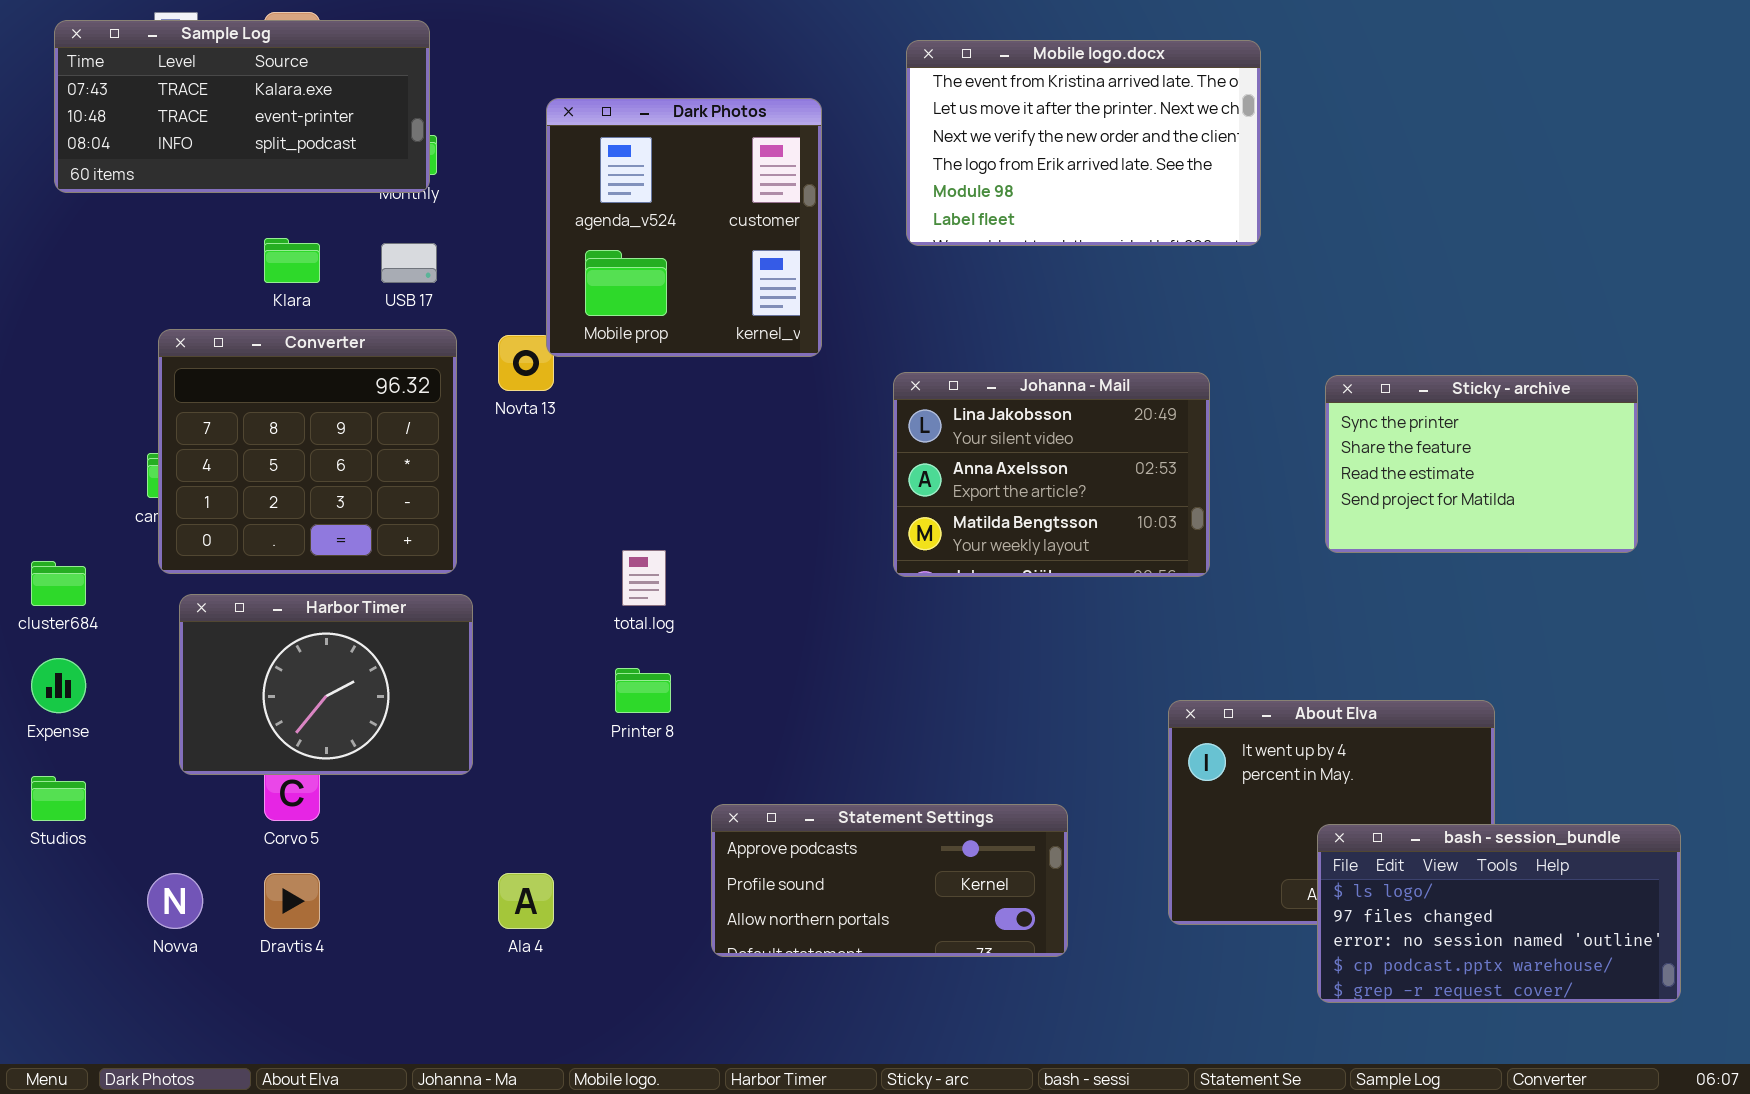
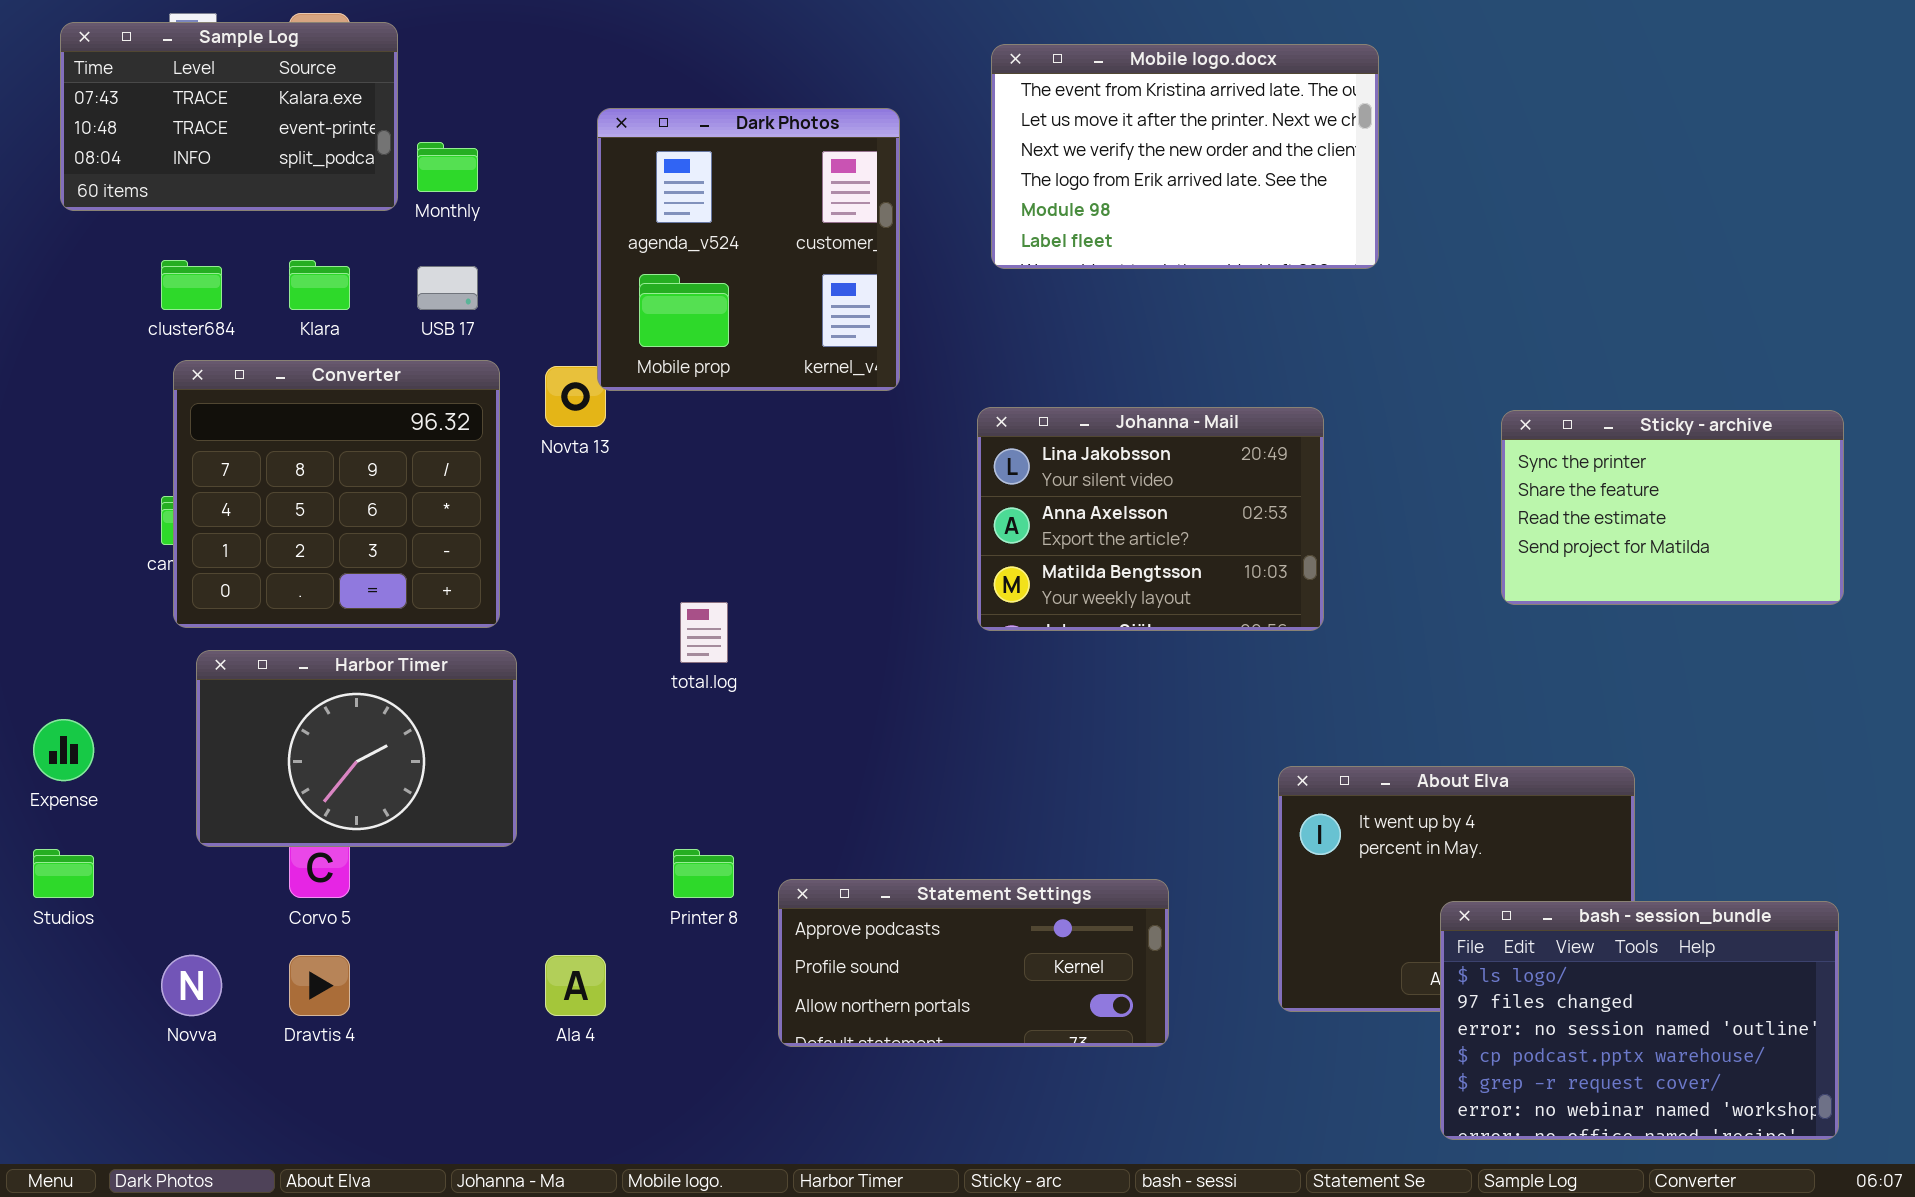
Sample Log: [54,20,430,193] -> [60,22,398,211], resized
Sticky - archive: [1325,375,1638,553] -> [1501,410,1844,605], moved
cluster684: [31,561,86,606] -> [161,260,222,310], moved
Printer 8: [615,668,671,713] -> [673,849,734,898], moved
bash - session_bundle: [1317,824,1681,1003] -> [1440,901,1839,1140], resized

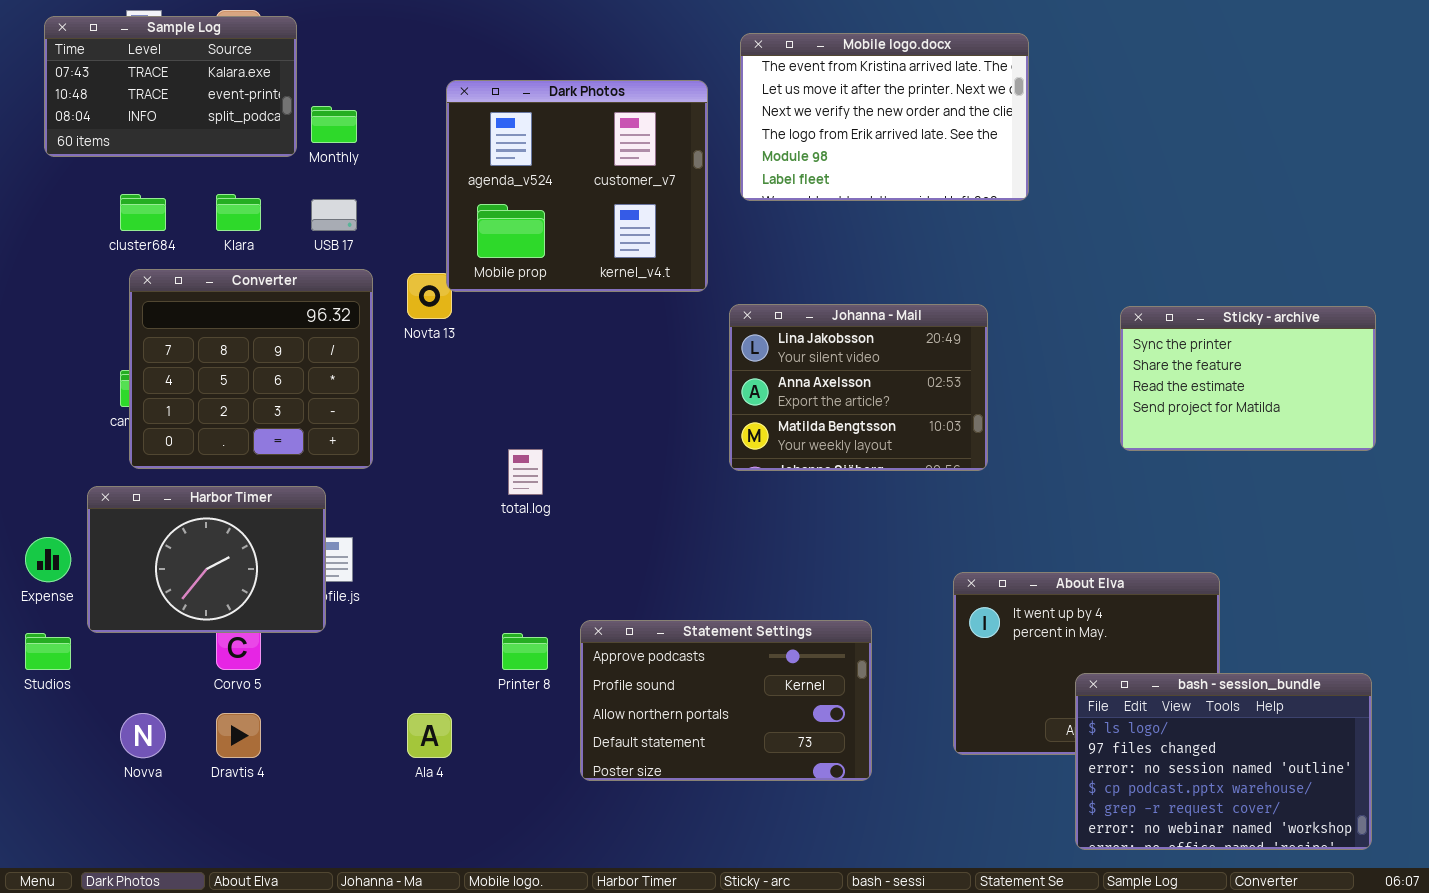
Dark Photos: [597,108,900,391] -> [446,80,708,292], resized
Harbor Timer: [196,650,517,847] -> [87,486,326,633], moved
Statement Settings: [778,879,1169,1047] -> [580,620,872,781], resized

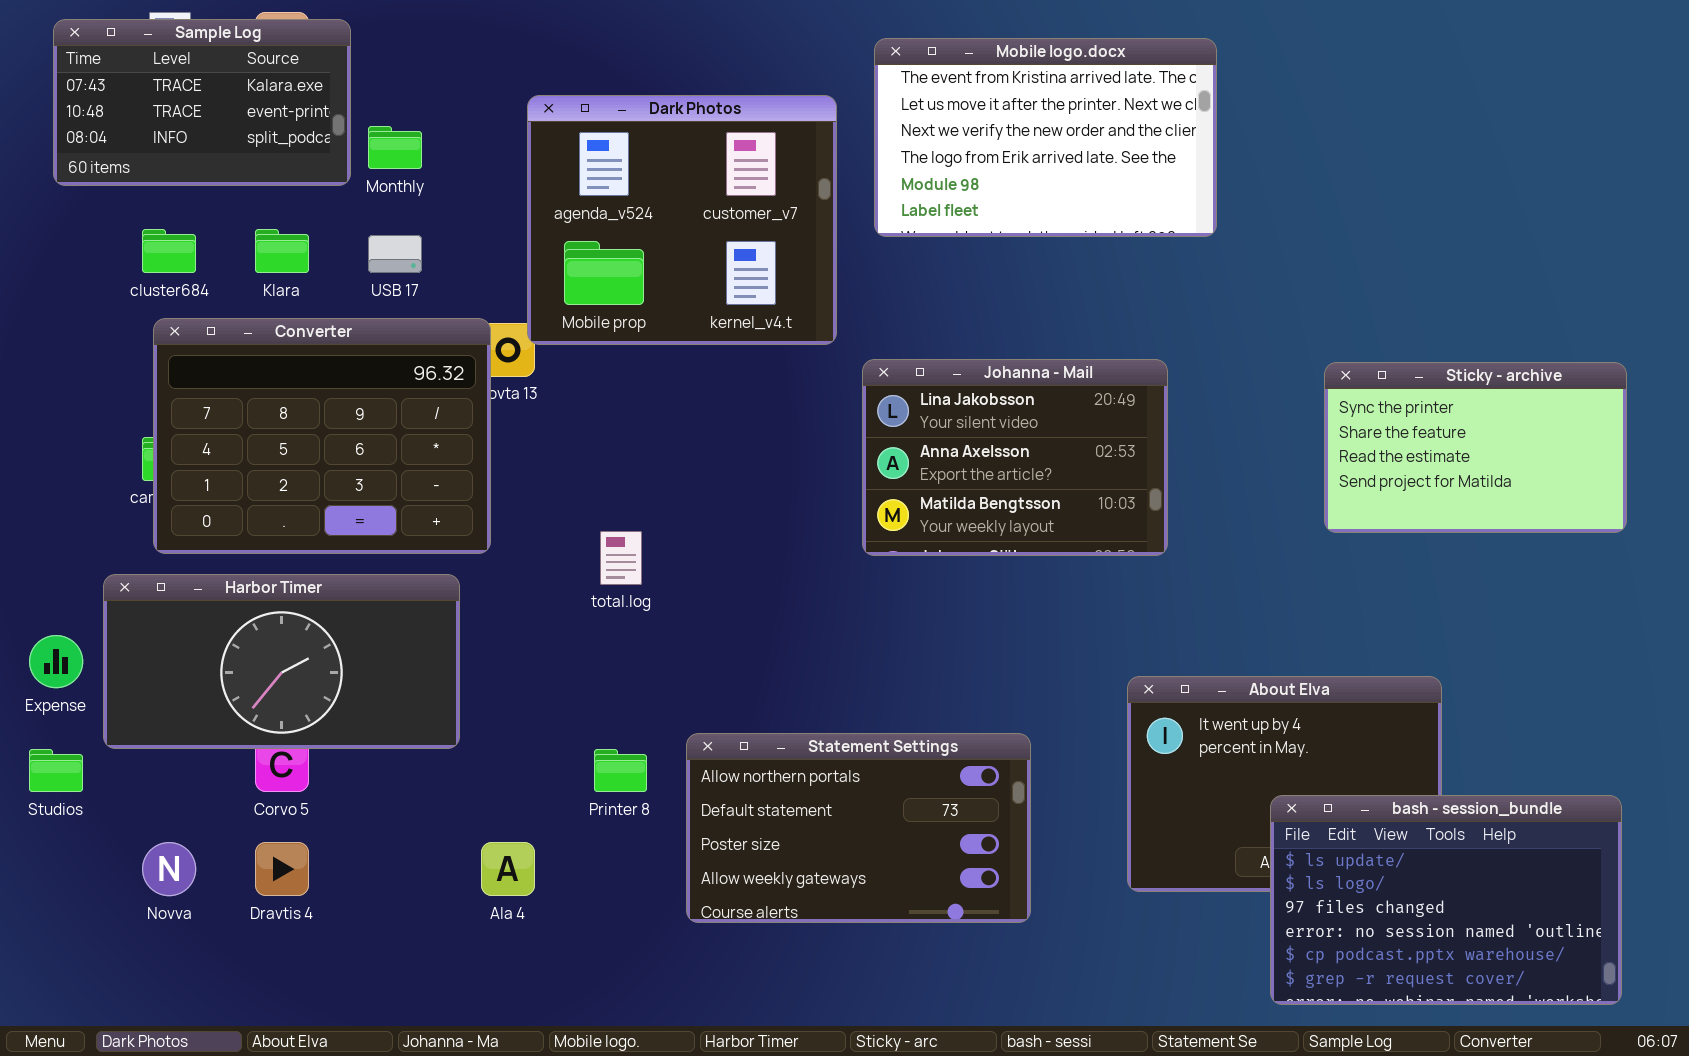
Converter: [129,269,373,469] -> [153,318,491,554], resized
Harbor Timer: [87,486,326,633] -> [103,574,460,749], resized
Statement Settings: [580,620,872,781] -> [686,733,1031,923], scrolled down 2 rows
bash - session_bundle: [1075,673,1372,850] -> [1270,795,1622,1005], scrolled up 1 row

